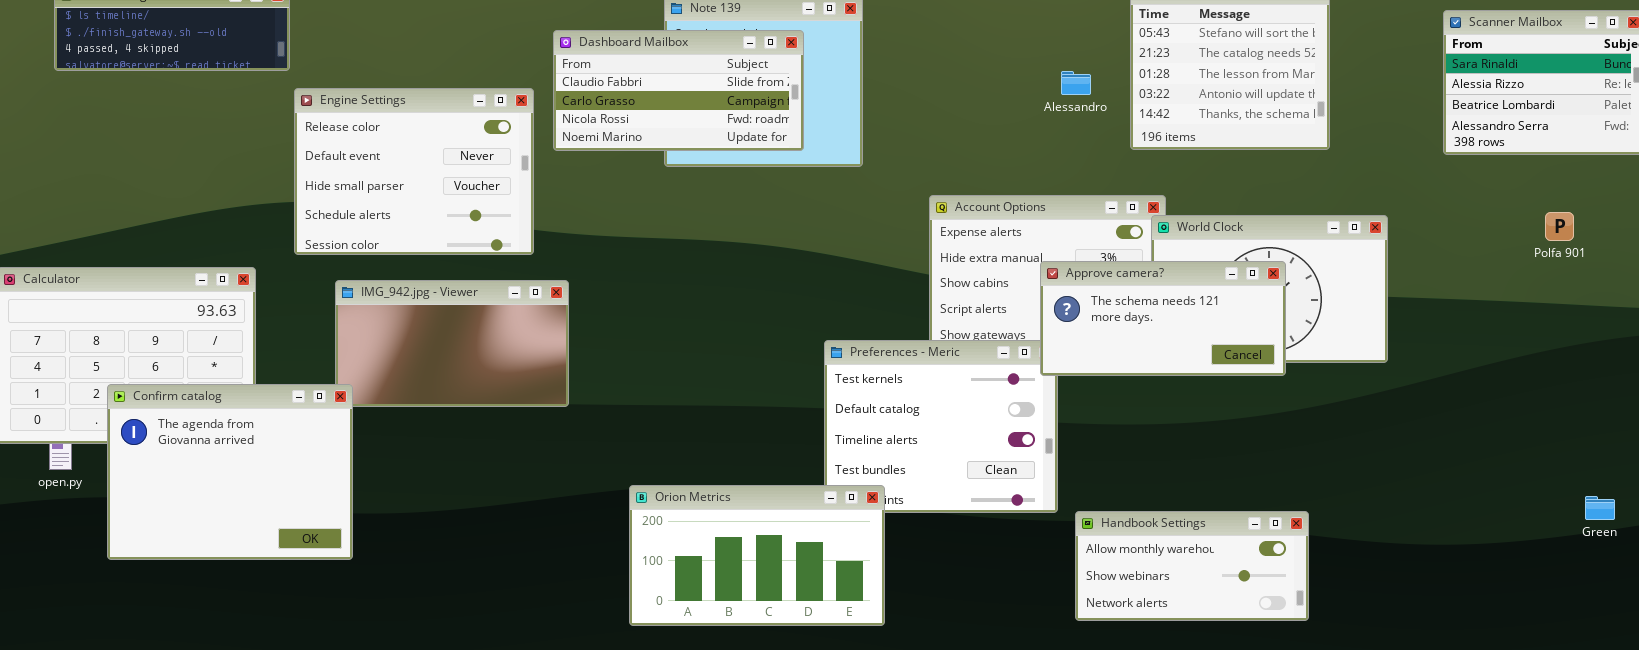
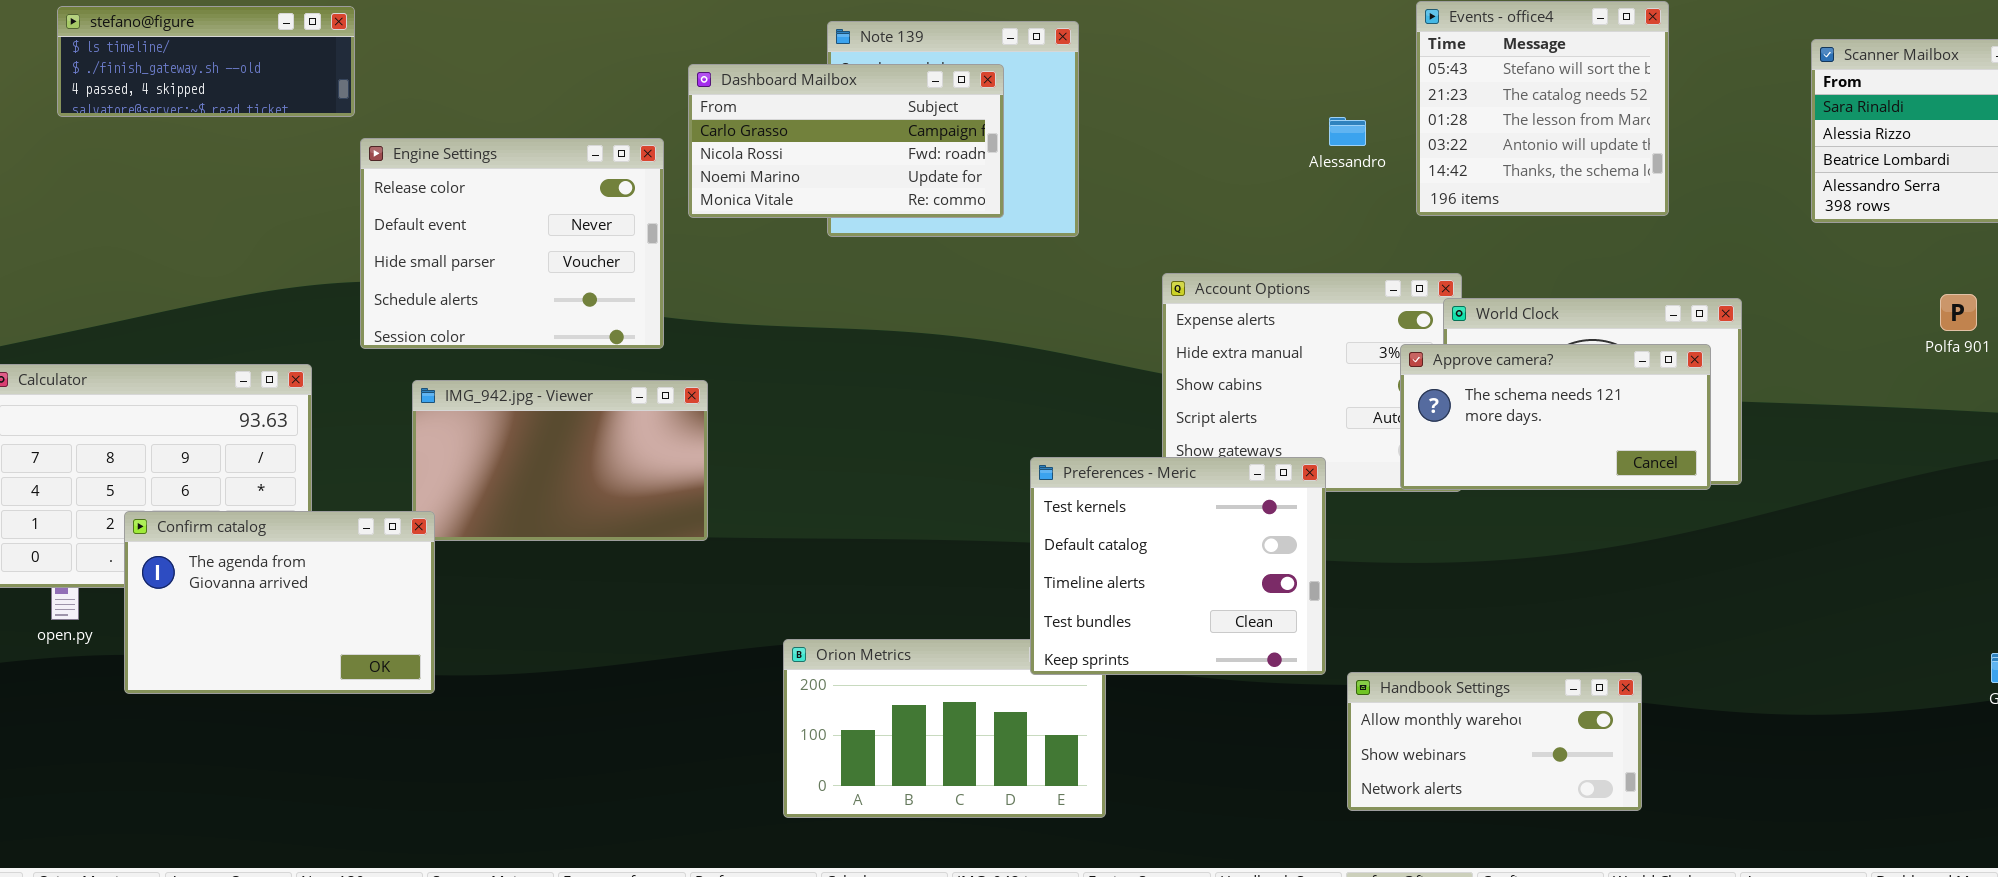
Dashboard Mailbox: [553,30,804,151] -> [688,64,1004,218], scrolled down 1 row
Approve camera?: [1040,261,1286,376] -> [1400,344,1711,490], moved
Preferences - Meric: [824,340,1058,513] -> [1030,457,1326,675], raised
Confirm catalog: [107,384,353,560] -> [124,511,435,694], resized

